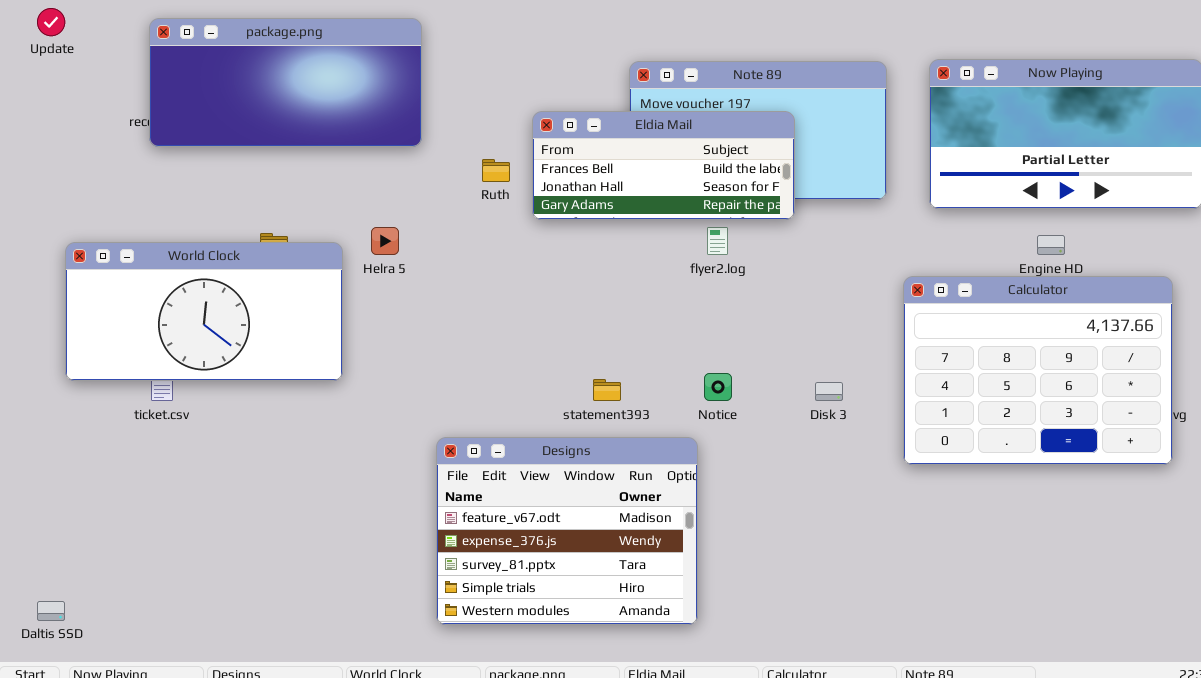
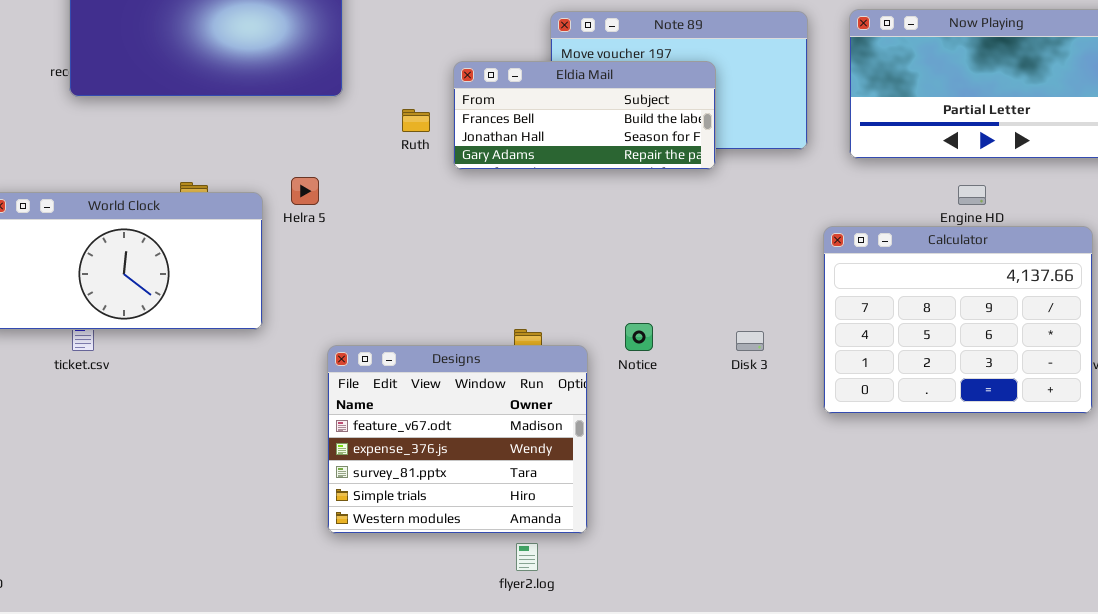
flyer2.log: [707,227,728,255] -> [516,543,538,571], moved
Designs: [436,437,698,625] -> [327,345,588,534], moved

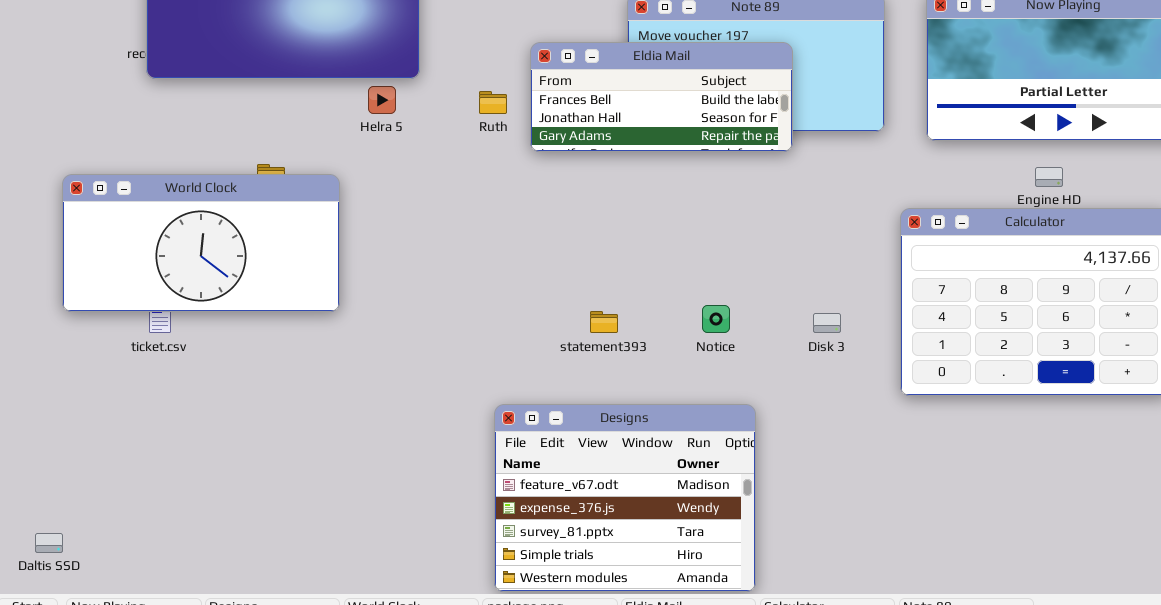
Helra 5: [291,177,319,205] -> [368,86,396,114], moved
Designs: [327,345,588,534] -> [494,404,756,592], moved

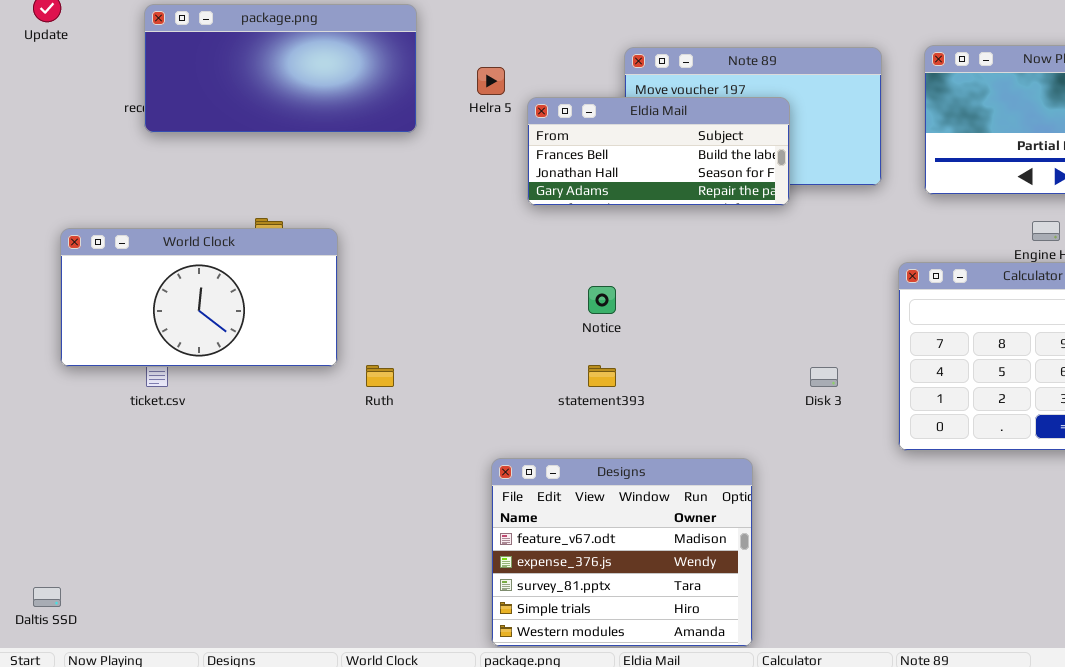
Helra 5: [368,86,396,114] -> [477,67,505,95], moved
Ruth: [479,91,507,114] -> [366,365,394,387], moved
Notice: [702,305,730,333] -> [588,286,616,314], moved

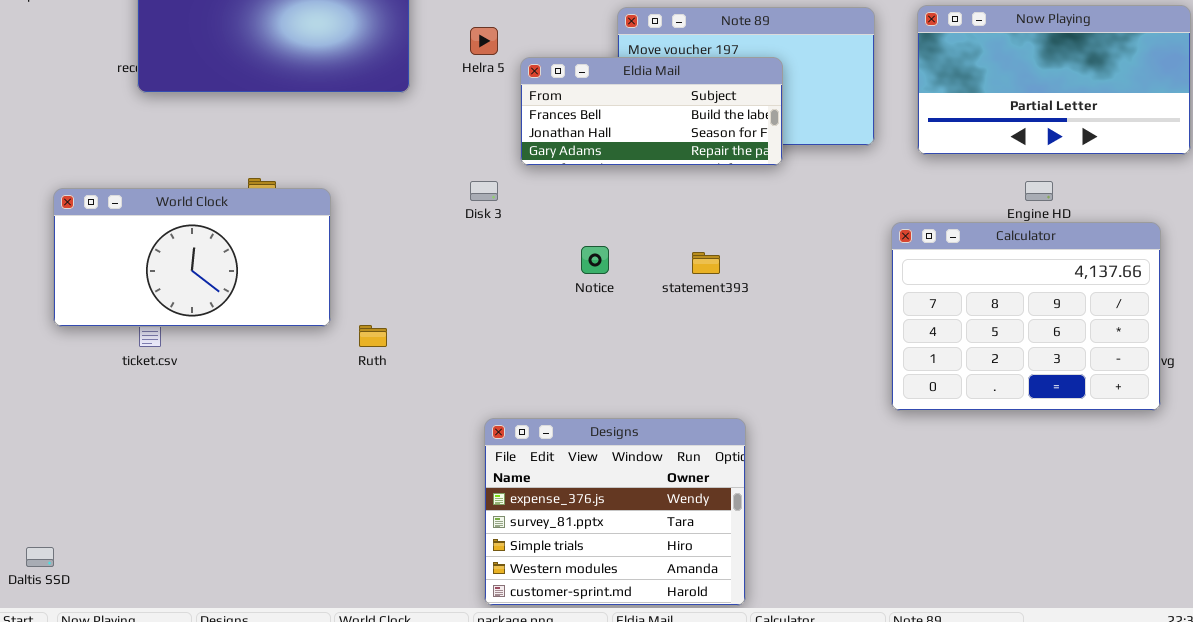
statement393: [588,365,616,387] -> [692,252,720,274], moved
Disk 3: [810,367,838,387] -> [470,181,498,201], moved
Designs: [491,458,753,647] -> [484,418,746,606], scrolled down 1 row

